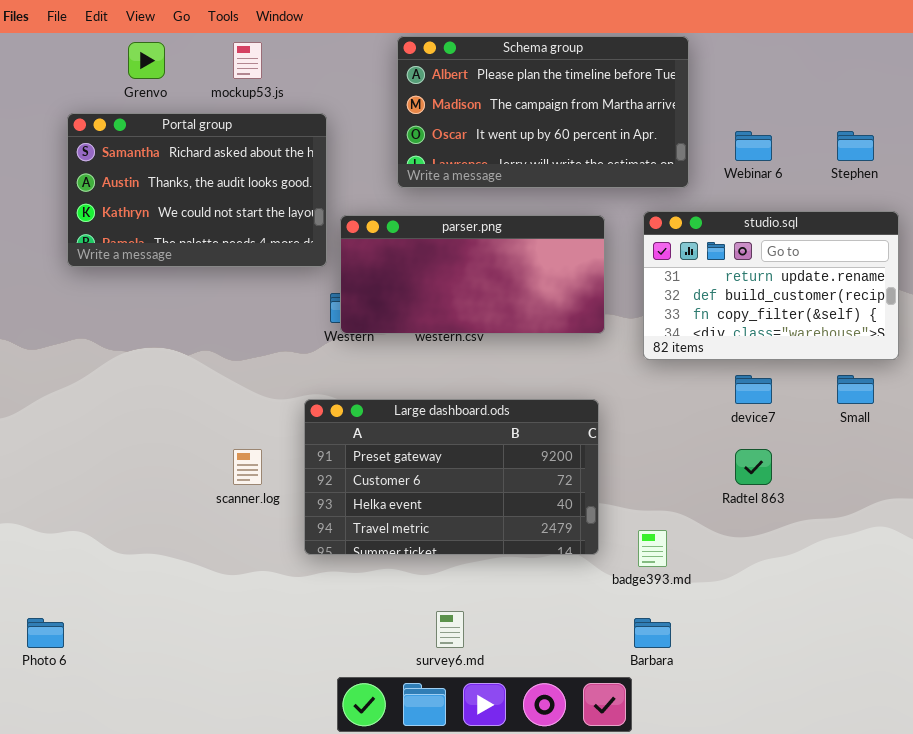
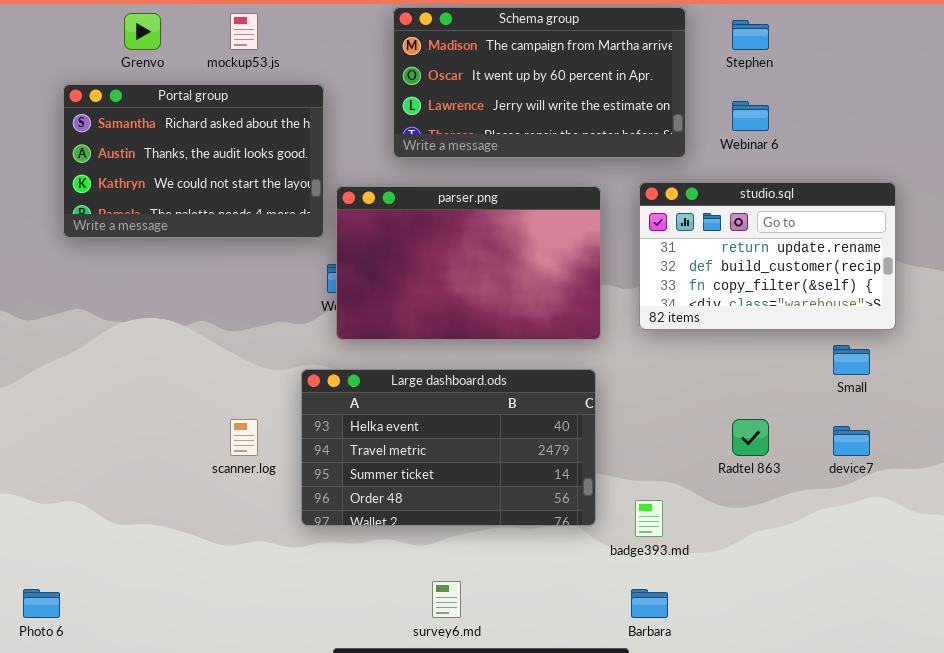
Schema group: [397,36,689,188] -> [393,7,686,158], scrolled down 1 row
Stephen: [837,131,874,161] -> [732,20,769,50], moved
parser.png: [340,215,605,334] -> [336,186,601,340], resized
device7: [735,375,772,404] -> [833,426,870,456], moved
Large dashboard.ods: [304,399,599,555] -> [301,369,596,526], scrolled down 2 rows

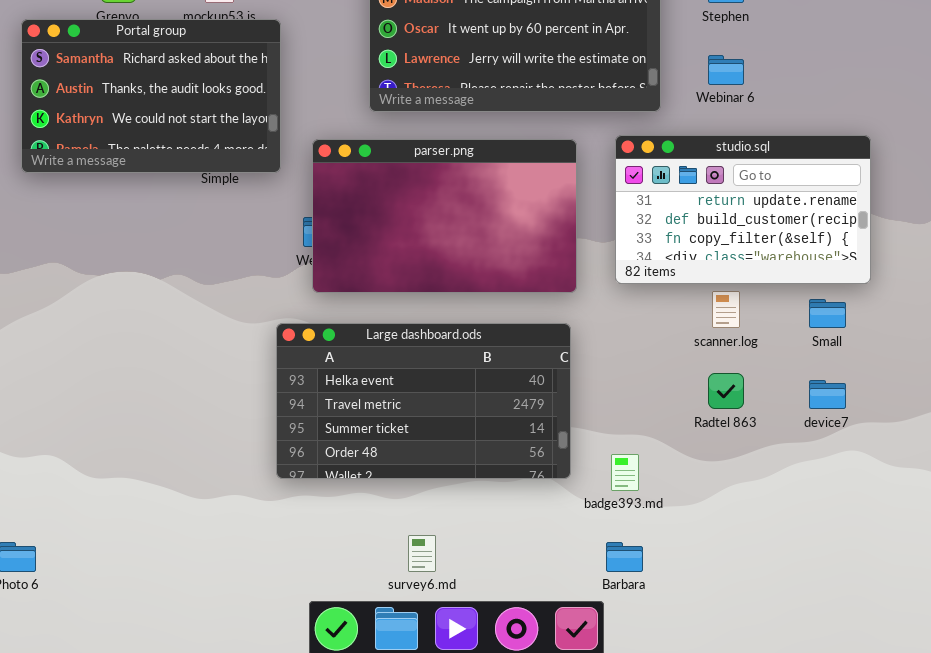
Portal group: [63,84,324,238] -> [21,19,281,173], moved
scanner.log: [230,419,258,456] -> [712,291,740,328], moved

